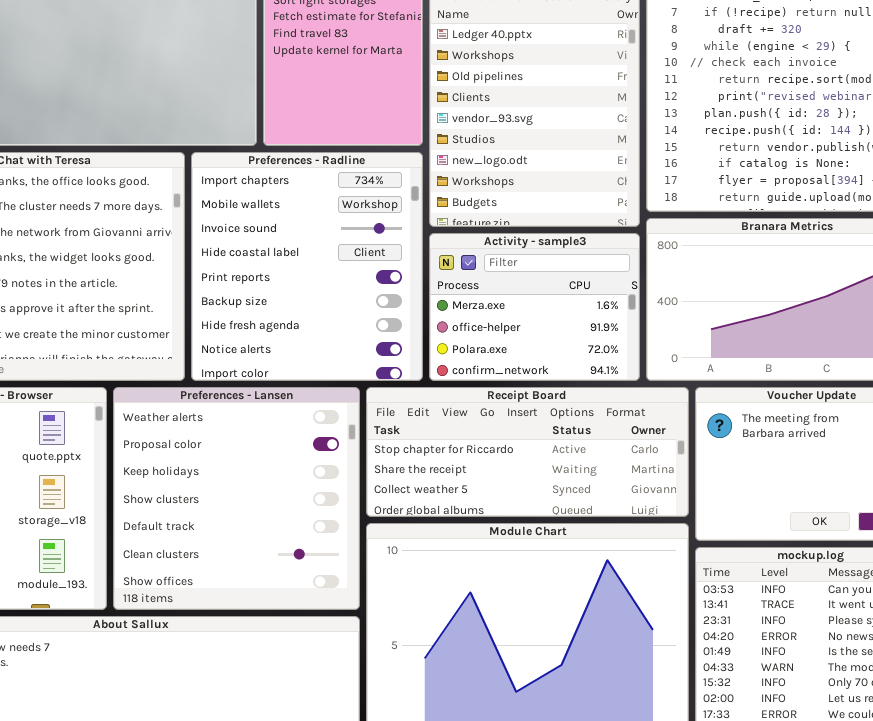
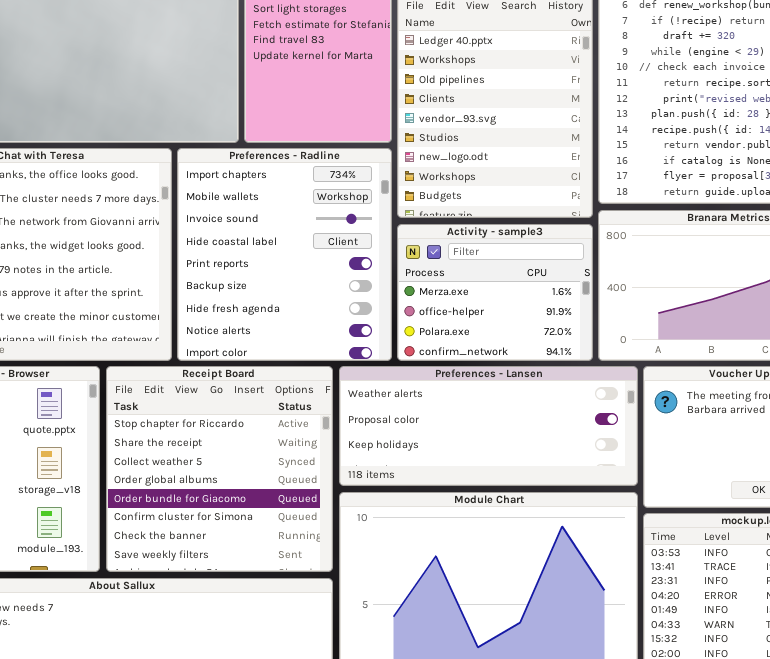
Preferences - Lansen: [113,387,360,610] -> [339,366,638,486], moved, resized
Receipt Board: [366,387,689,517] -> [106,366,333,572], moved, resized

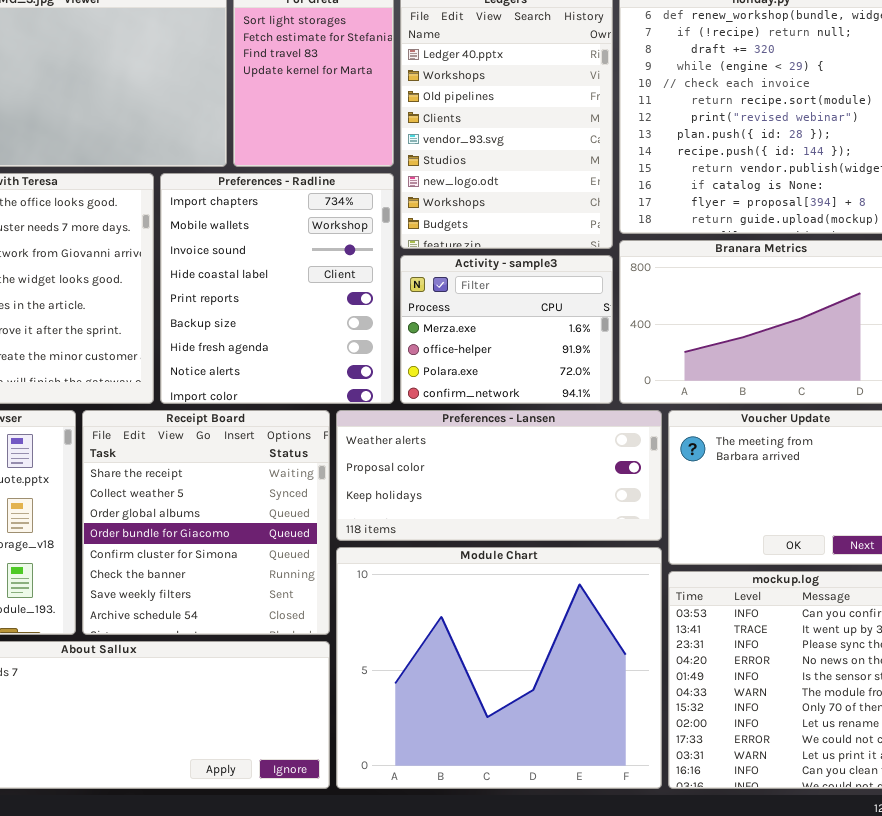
Receipt Board: [106,366,333,572] -> [82,410,330,635], scrolled down 1 row

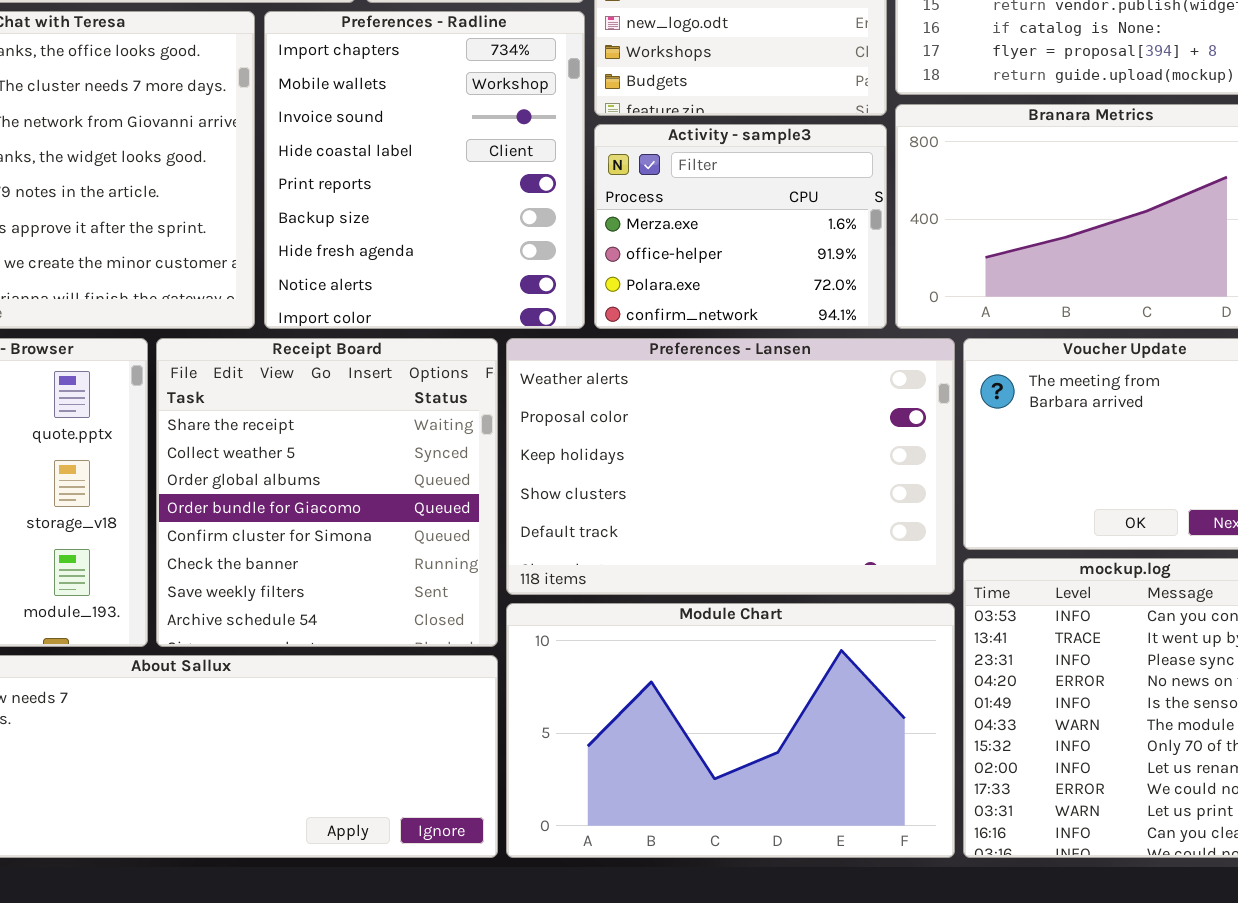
Preferences - Lansen: [336,410,662,541] -> [506,338,955,595], resized
Module Chart: [336,547,662,789] -> [506,603,955,858], resized

